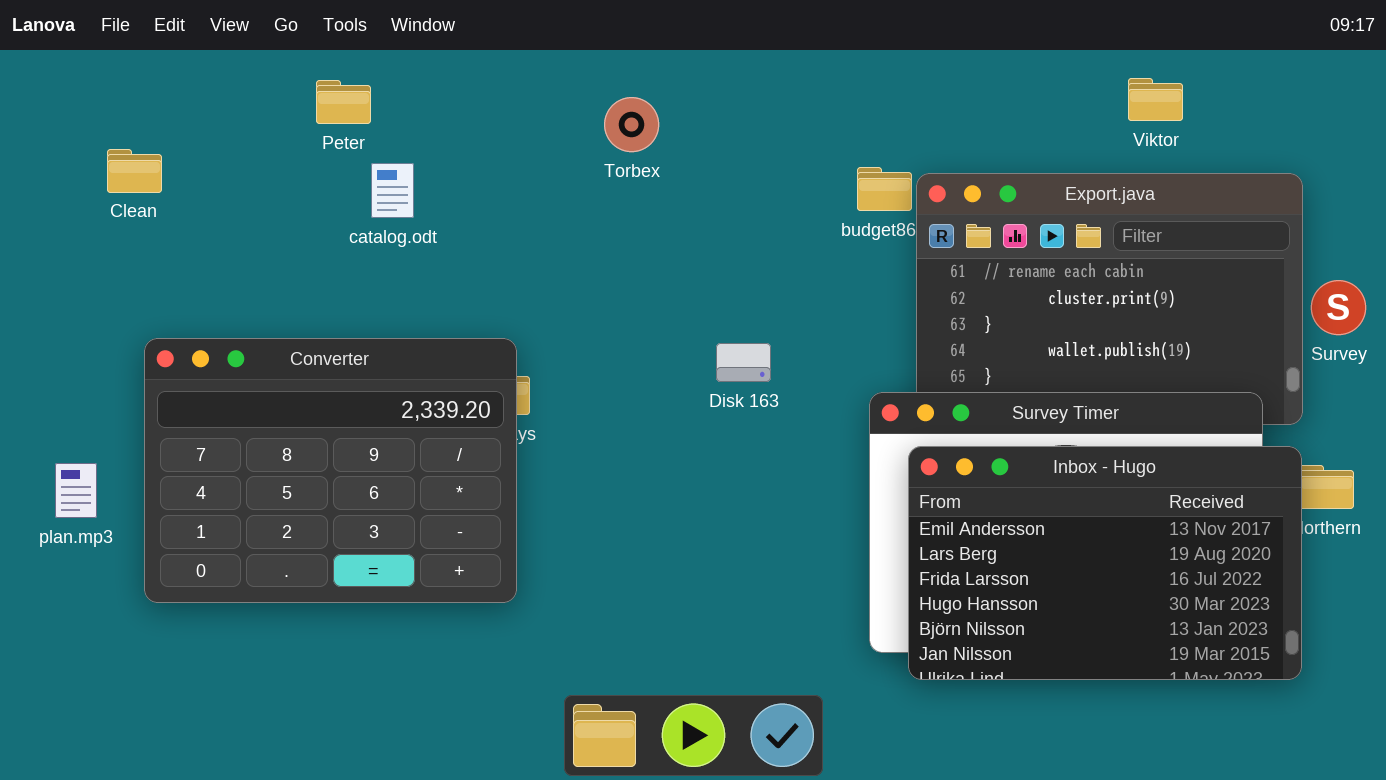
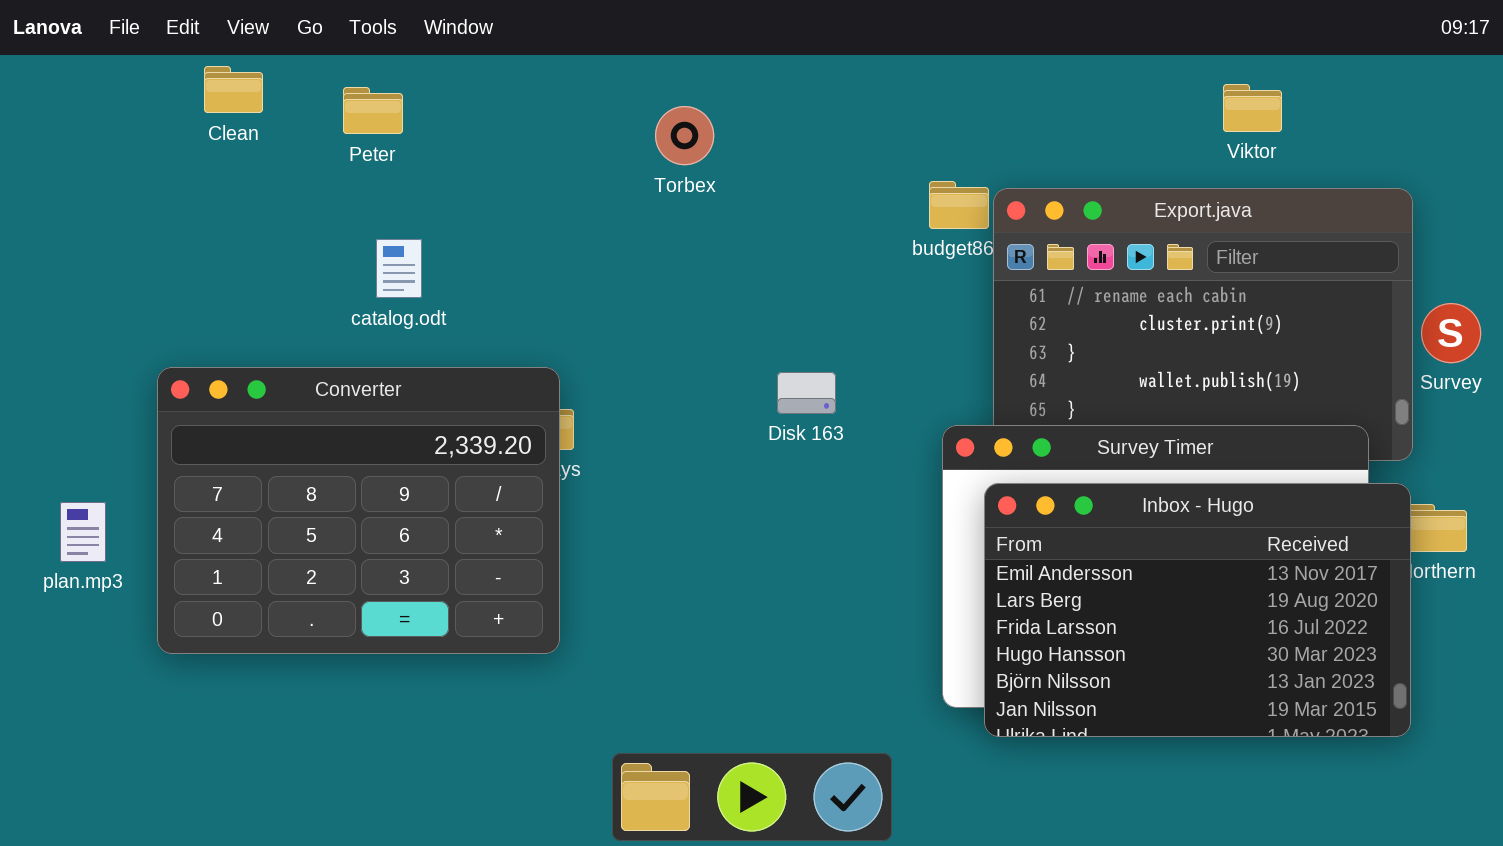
Clean: [107,149,162,193] -> [204,66,263,113], moved
catalog.odt: [371,163,414,218] -> [376,239,422,298], moved

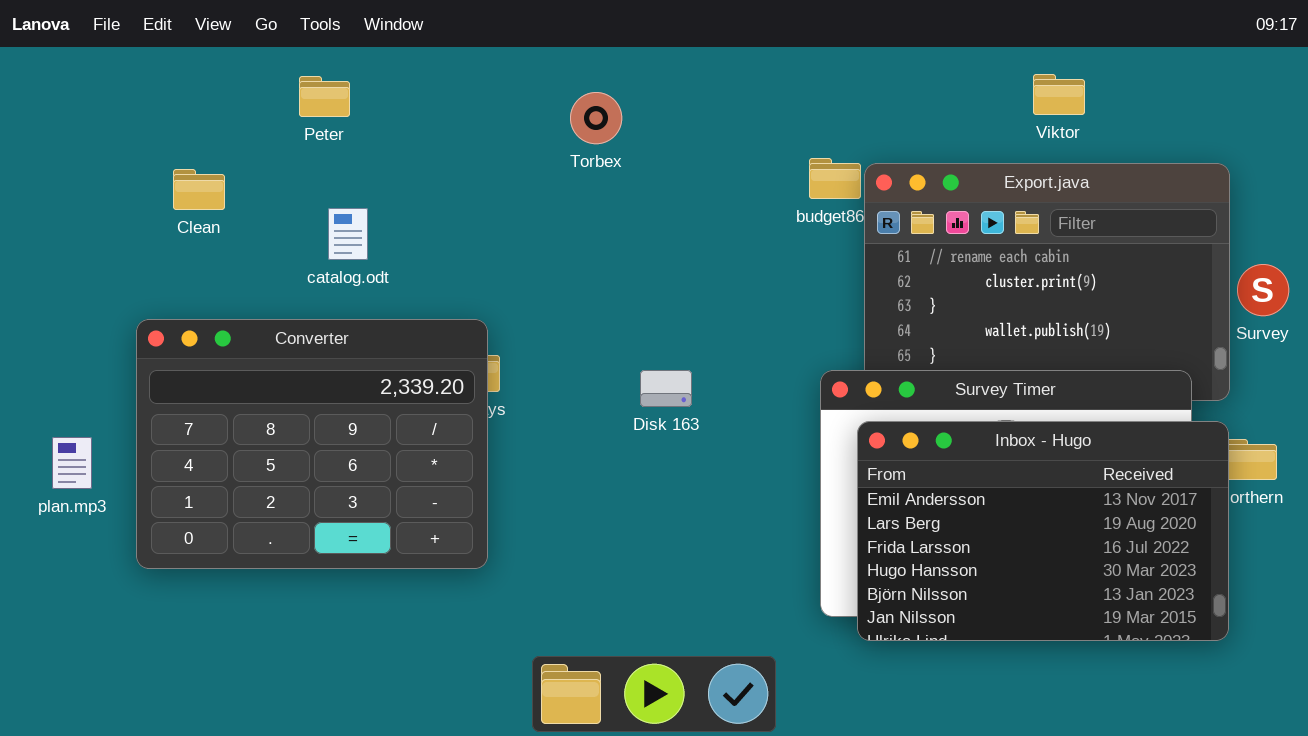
Clean: [204,66,263,113] -> [173,169,225,210], moved
Viktor: [1223,84,1282,132] -> [1033,74,1085,115], moved
Disk 163: [777,372,836,414] -> [640,370,692,407], moved

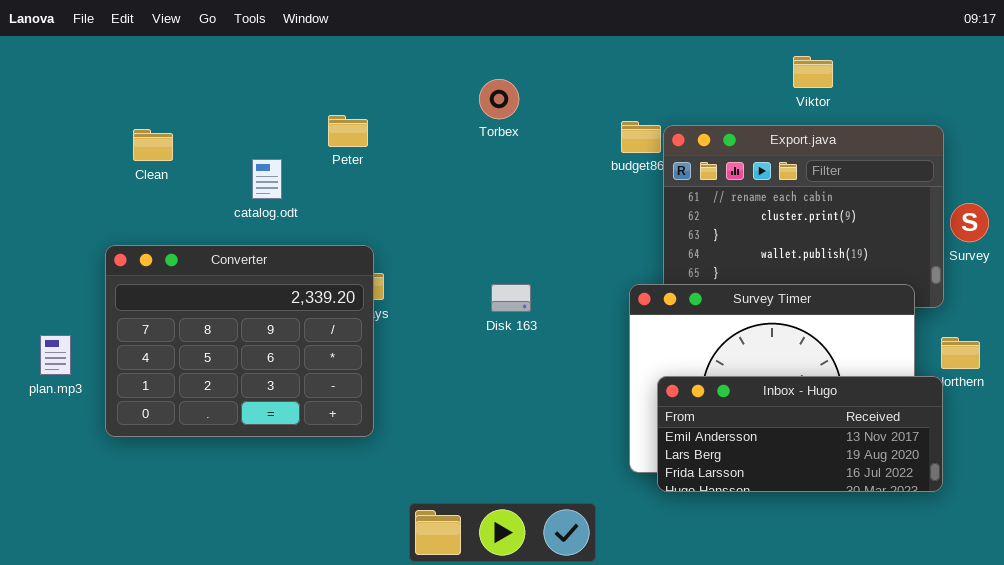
Peter: [299,76,350,117] -> [328,115,368,147], moved
Torbex: [570,92,622,144] -> [479,79,519,119], moved
Inbox - Hugo: [857,421,1229,641] -> [657,376,943,492], resized

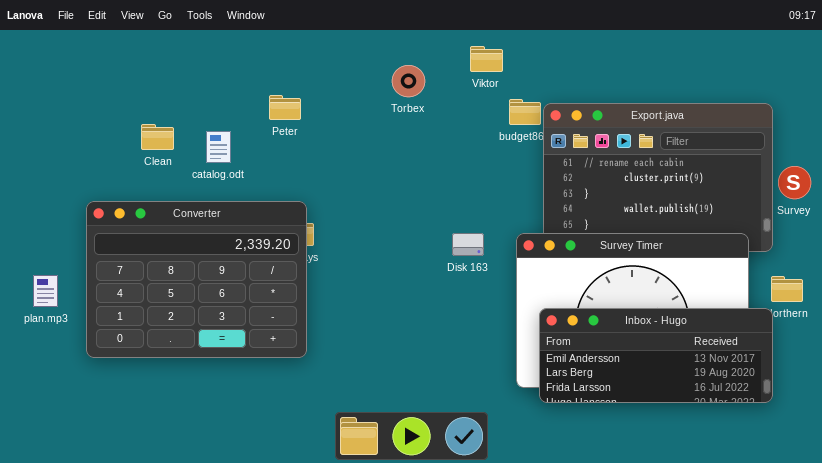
Viktor: [793,56,833,88] -> [470,46,503,72], moved
Clean: [133,129,173,161] -> [141,124,174,150], moved
Disk 163: [491,284,531,312] -> [452,233,484,256], moved

